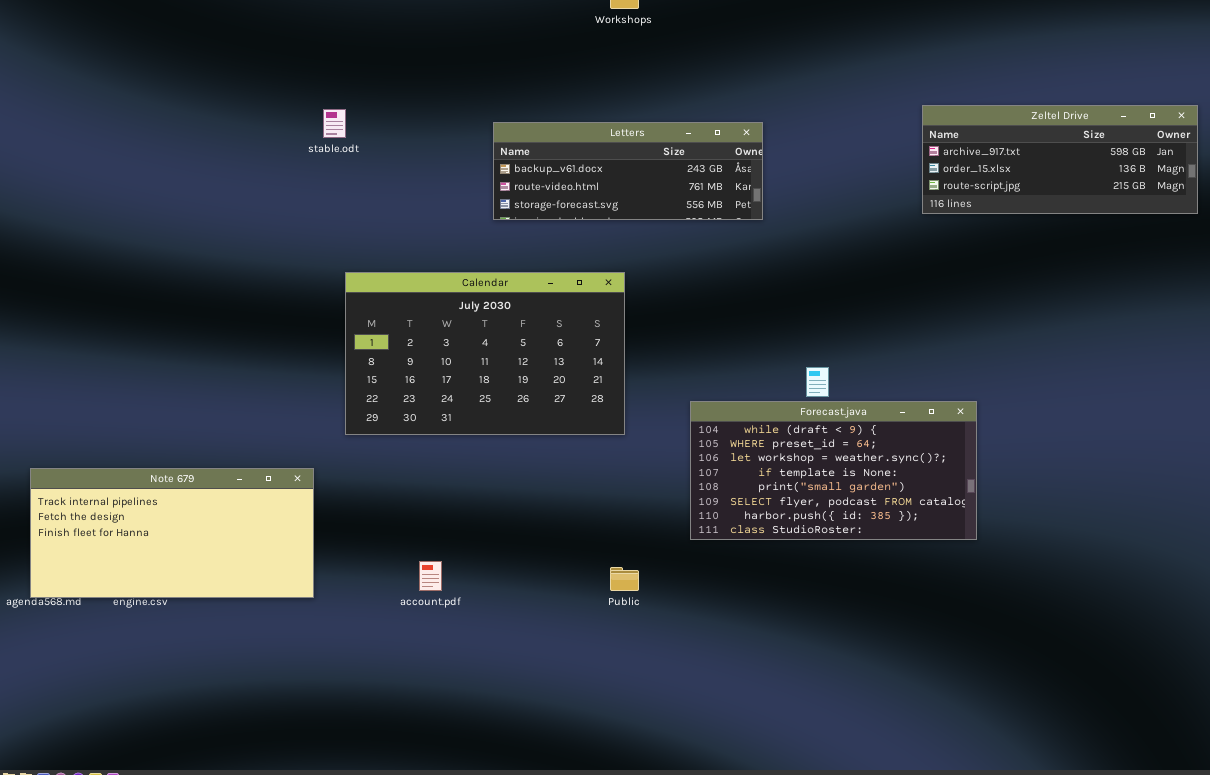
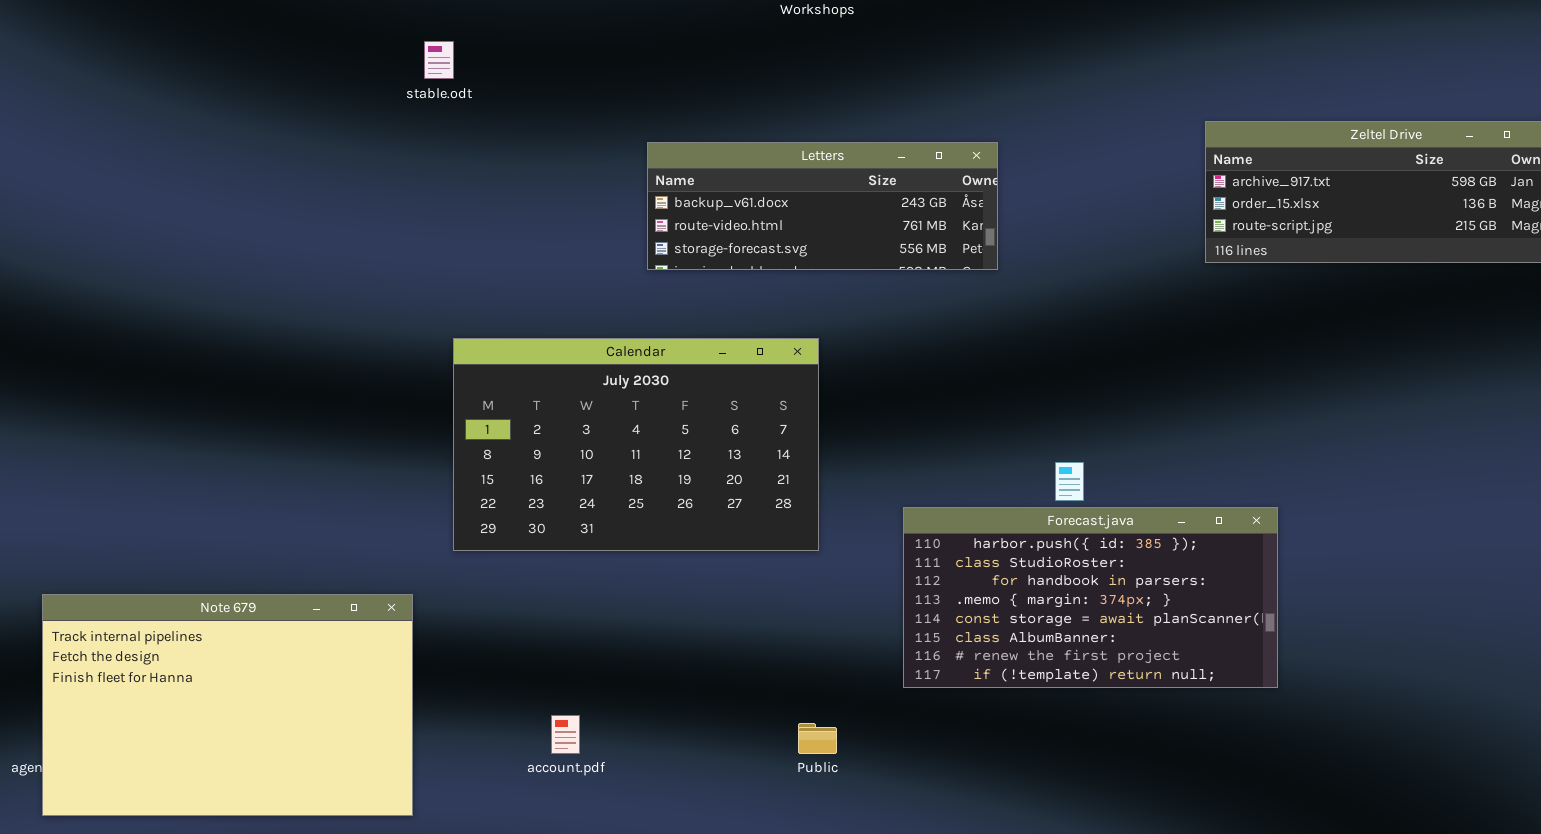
stable.odt: [323,109,346,138] -> [424,41,454,79], moved
Forecast.java: [690,401,977,540] -> [903,507,1278,688], scrolled down 6 rows
Note 679: [30,468,314,598] -> [42,594,413,816], resized

